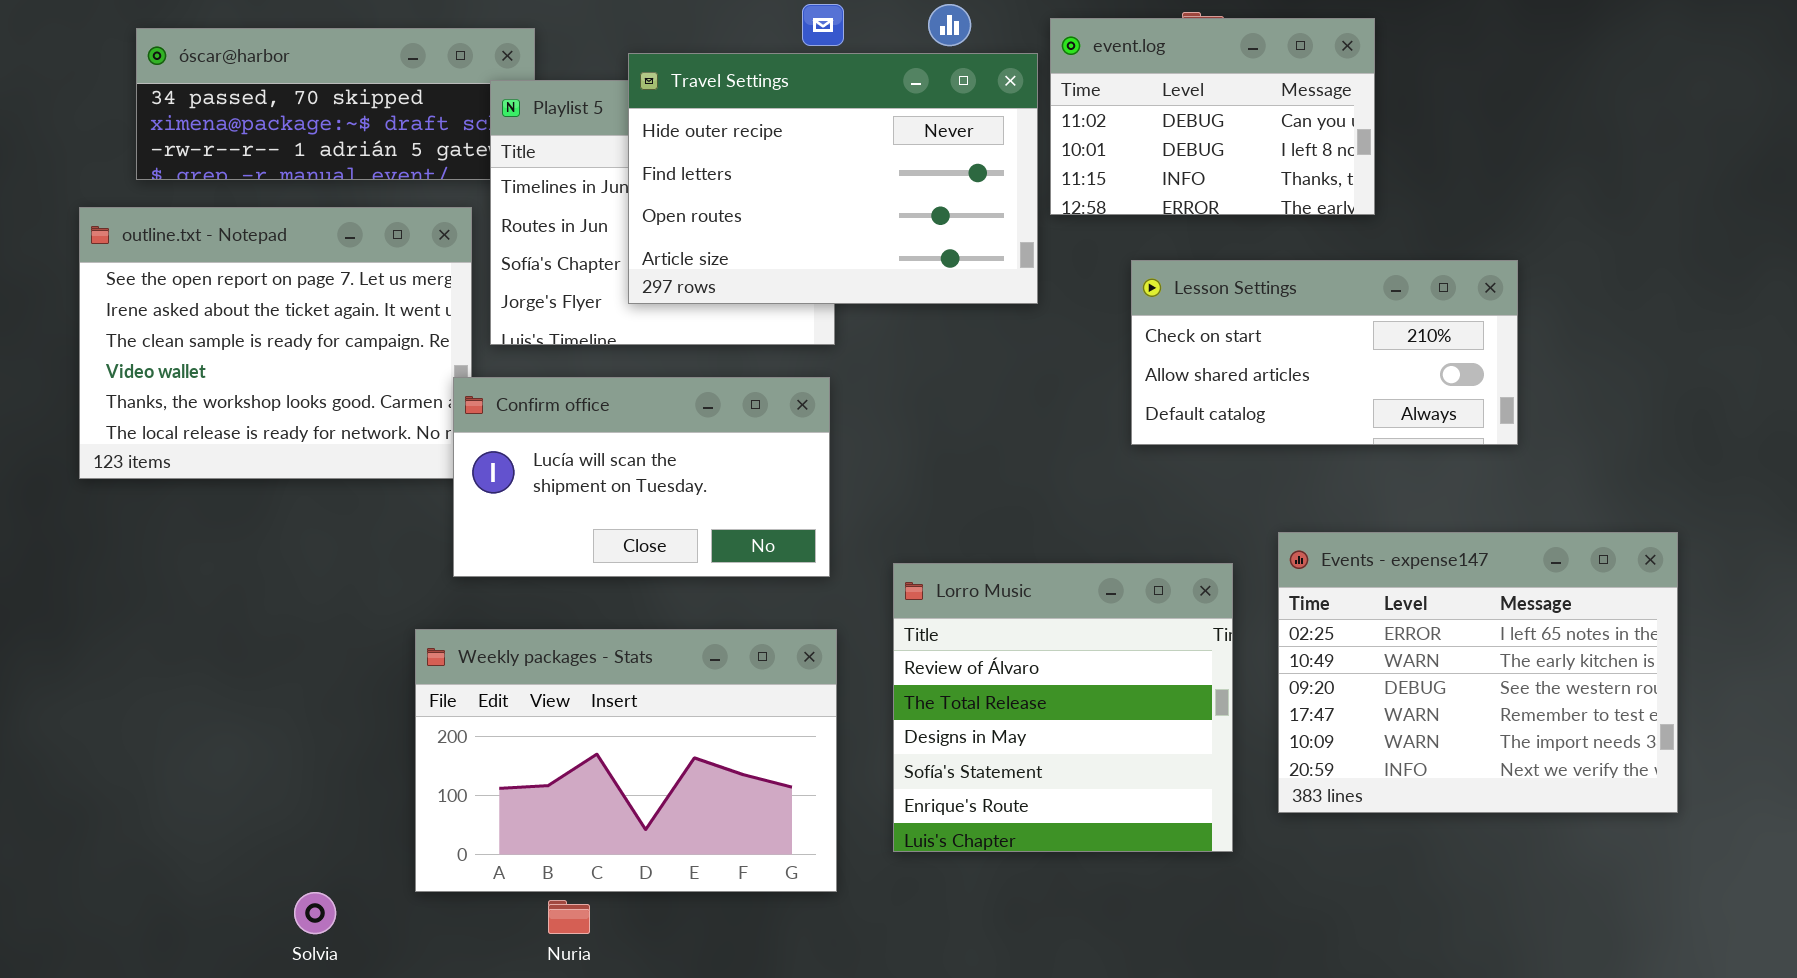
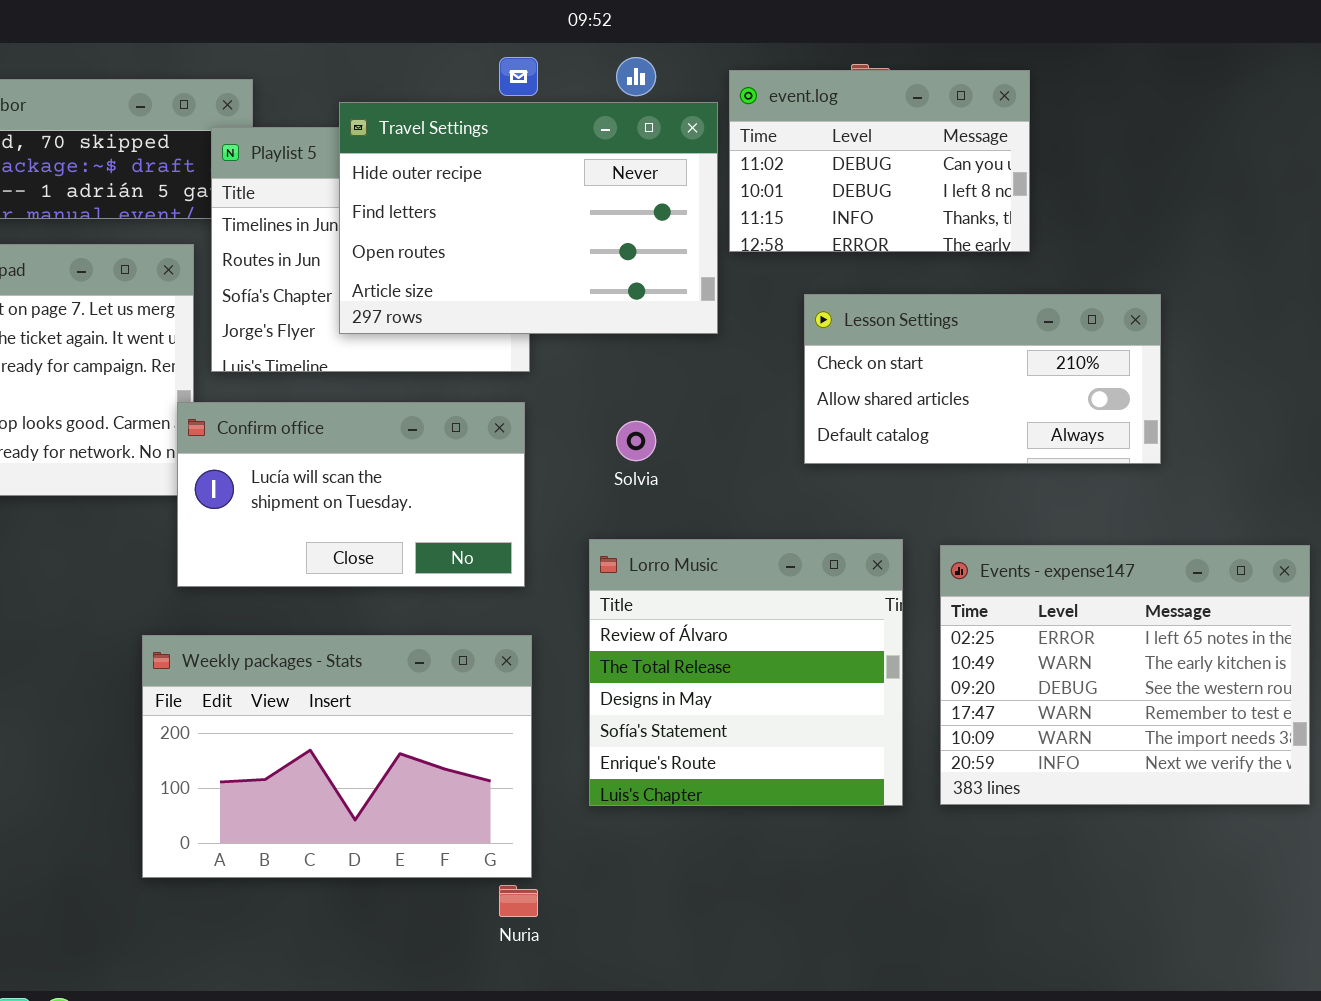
Lorro Music: [893,563,1233,852] -> [589,539,903,806], moved
Solvia: [294,892,336,934] -> [616,421,656,461], moved
Nuria: [548,900,590,934] -> [499,885,538,917], moved

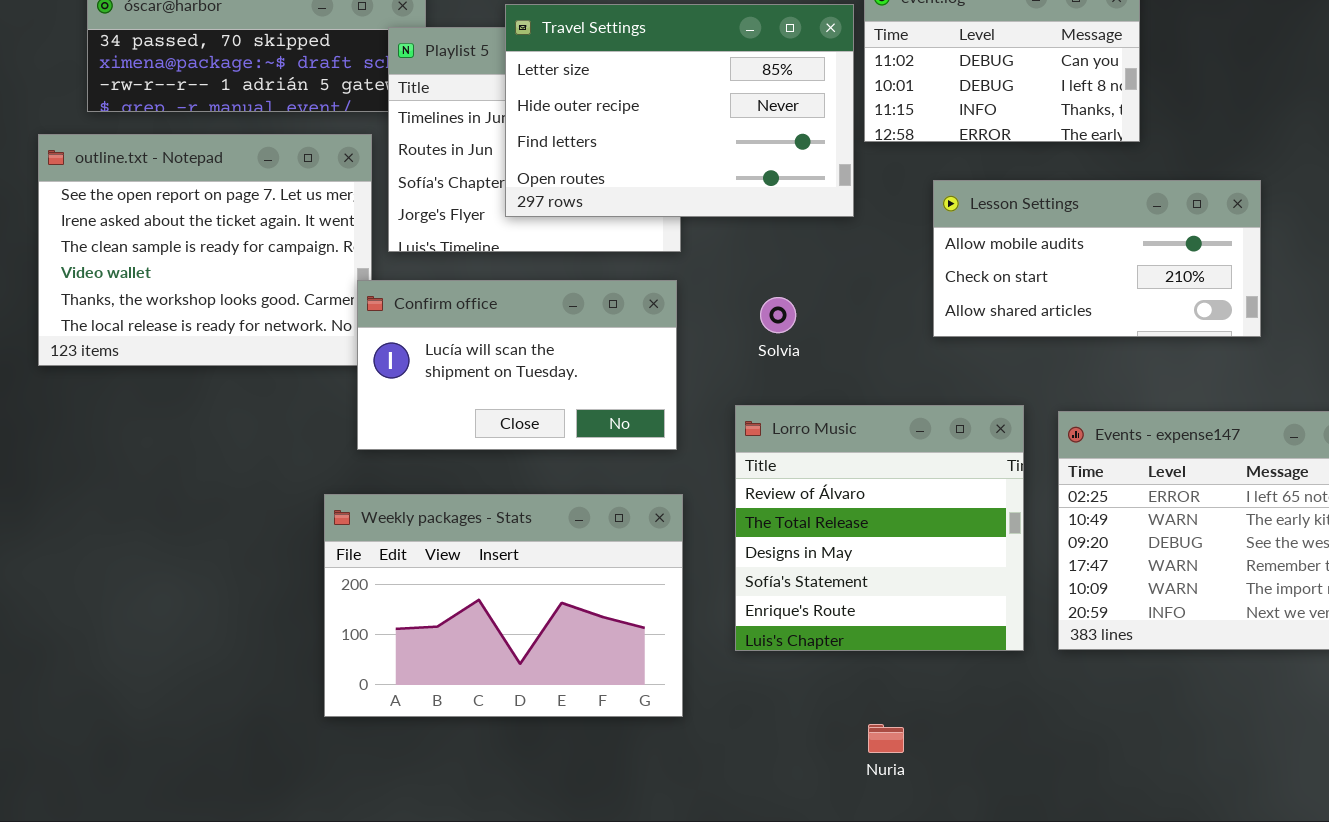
Travel Settings: [339,102,718,334] -> [505,4,854,217], scrolled up 1 row
Lesson Settings: [804,294,1161,464] -> [933,180,1261,337], scrolled up 1 row
Nuria: [499,885,538,917] -> [868,724,904,753], moved

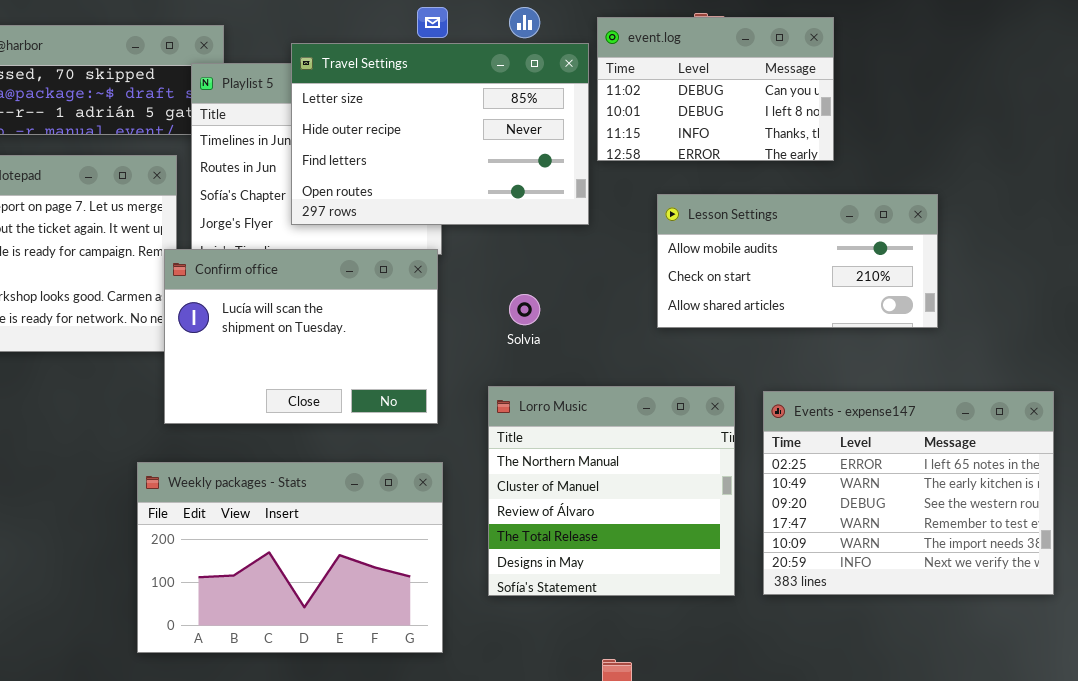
Confirm office: [357,280,677,450] -> [164,249,438,424], resized
Lorro Music: [735,405,1024,651] -> [488,386,735,596], scrolled up 2 rows

